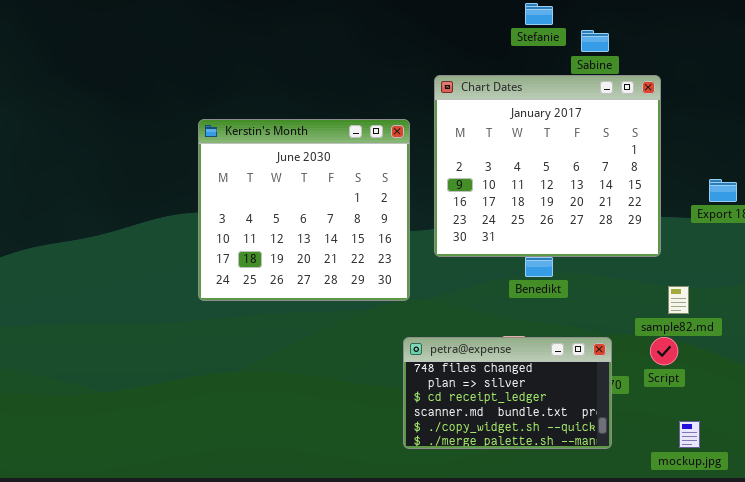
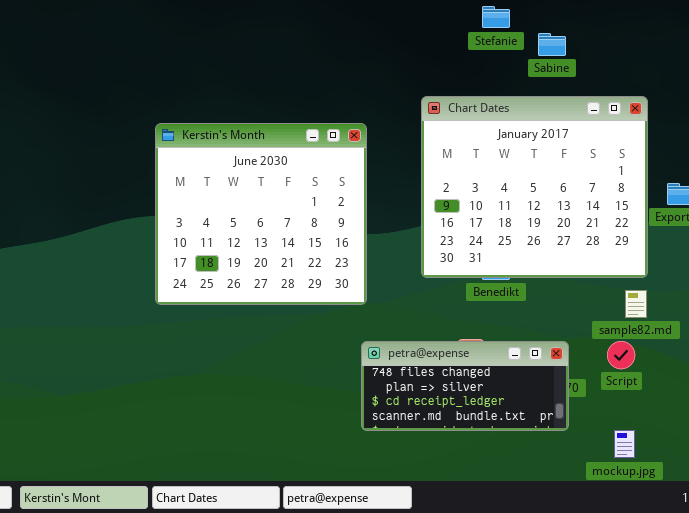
Chart Dates: [434,75,661,257] -> [421,96,648,278], moved
petra@expense: [403,337,612,449] -> [361,341,569,431], resized
mockup.jpg: [679,421,700,448] -> [614,430,635,458], moved

